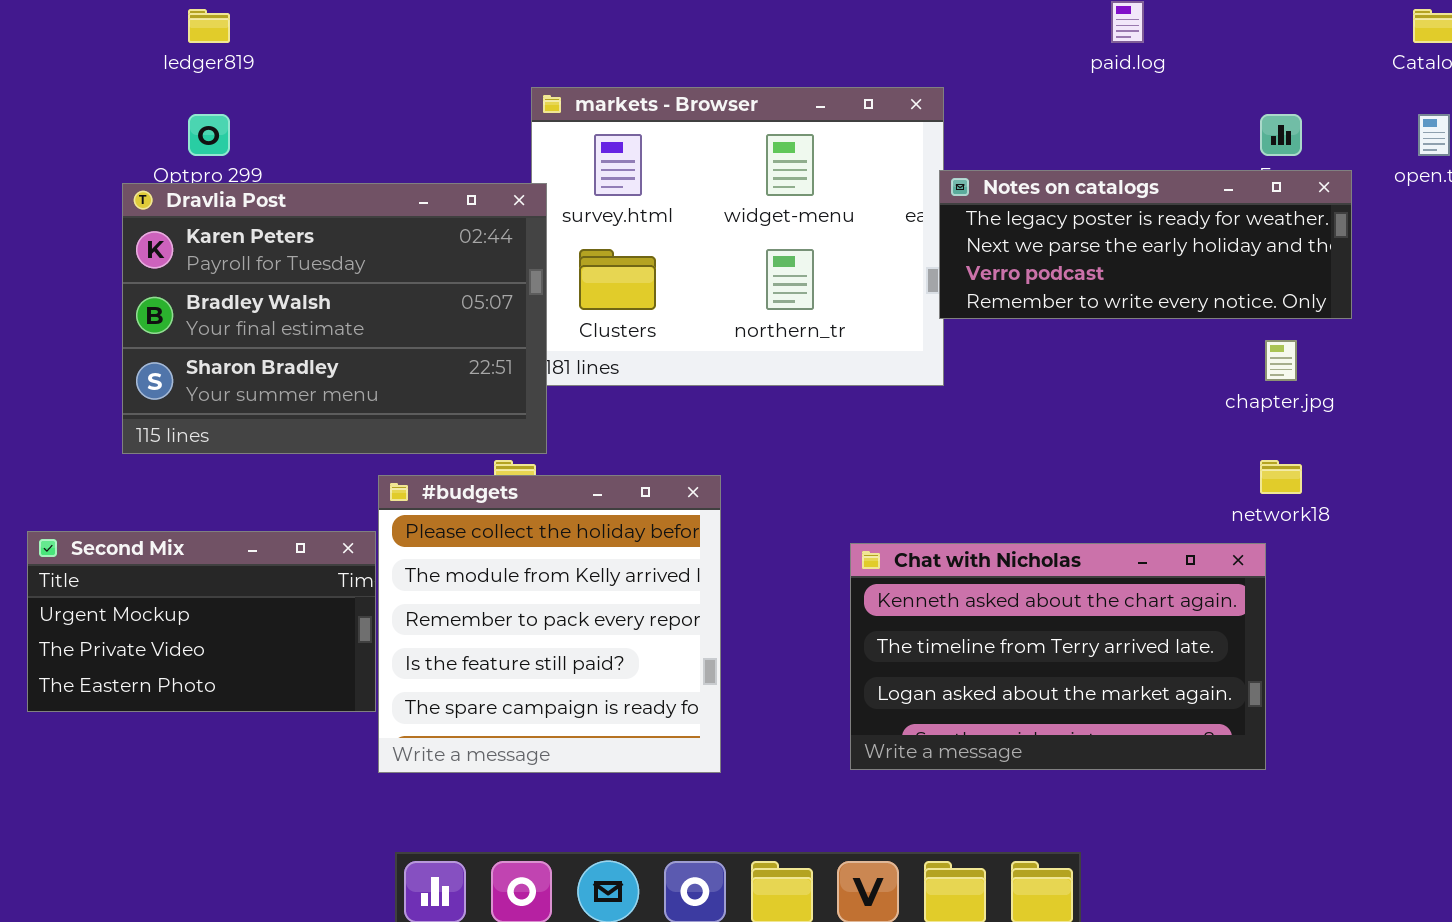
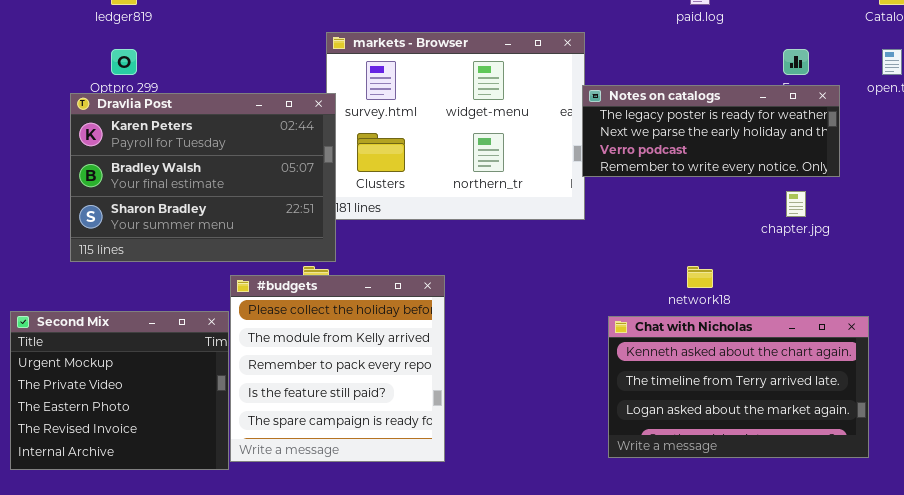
network18: [1260,460,1302,494] -> [687,266,713,288], moved
Second Mix: [27,531,376,712] -> [10,311,229,470], resized
Chat with Nicholas: [850,543,1266,770] -> [608,316,869,458], moved

